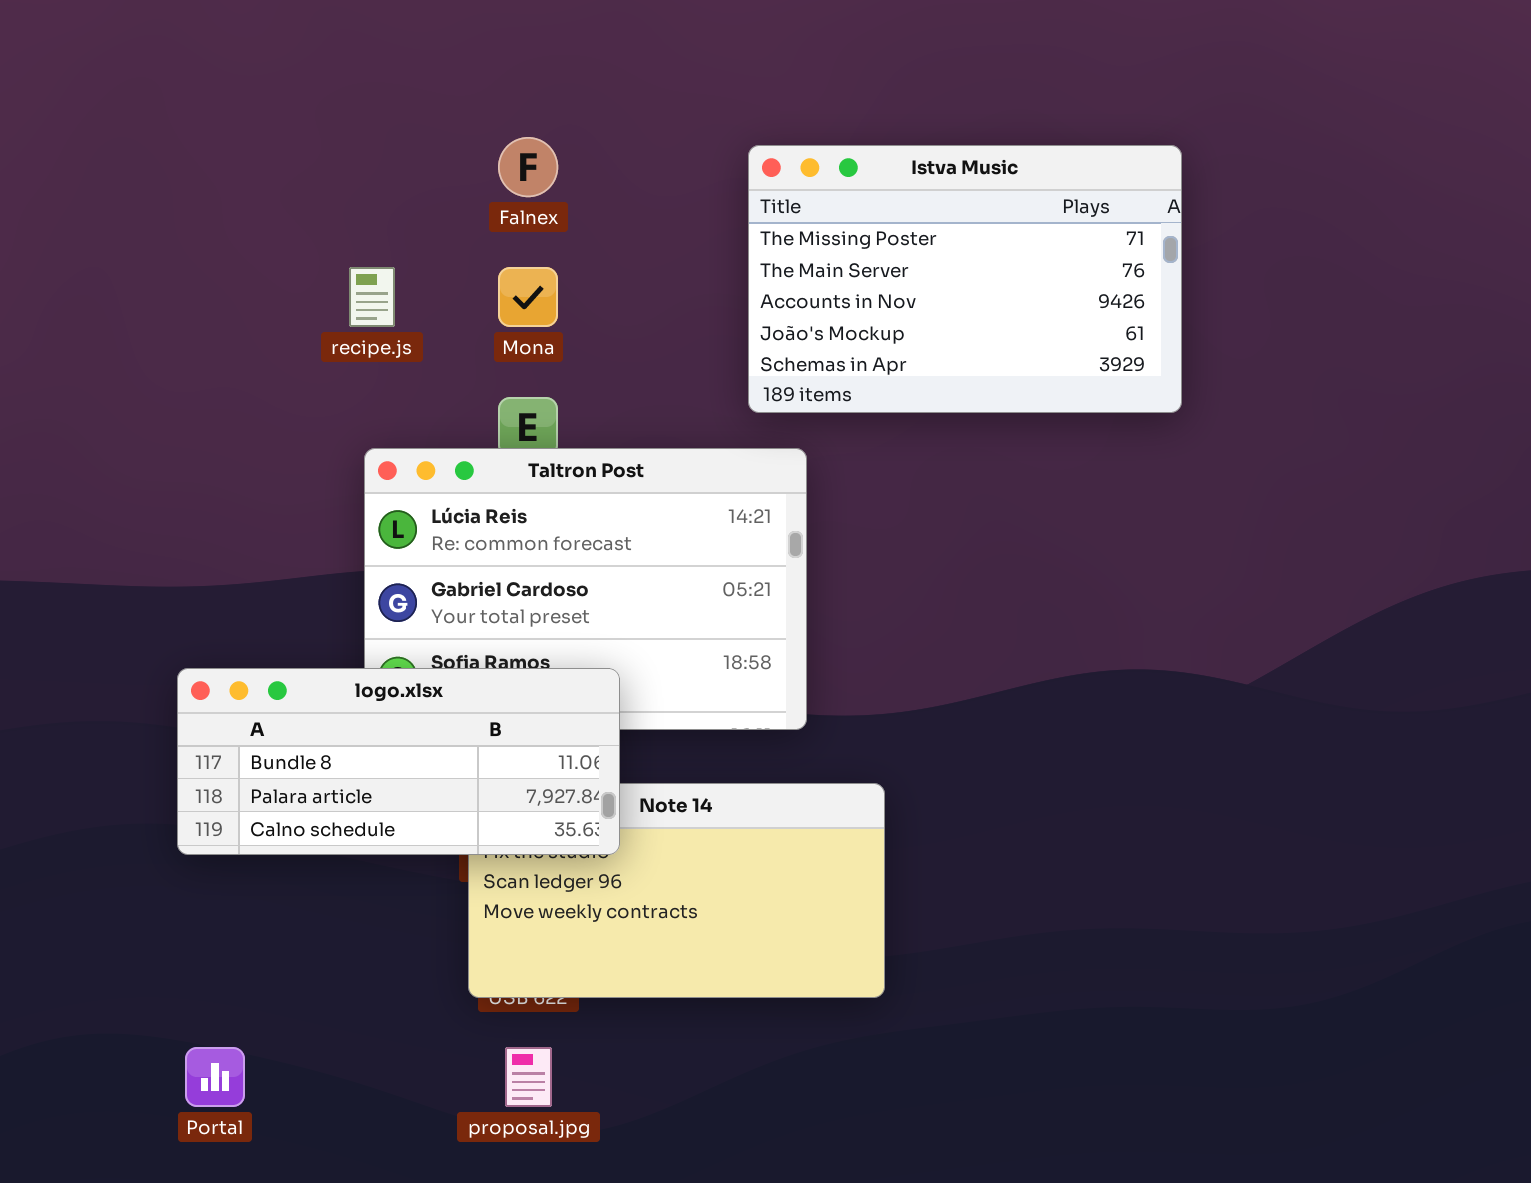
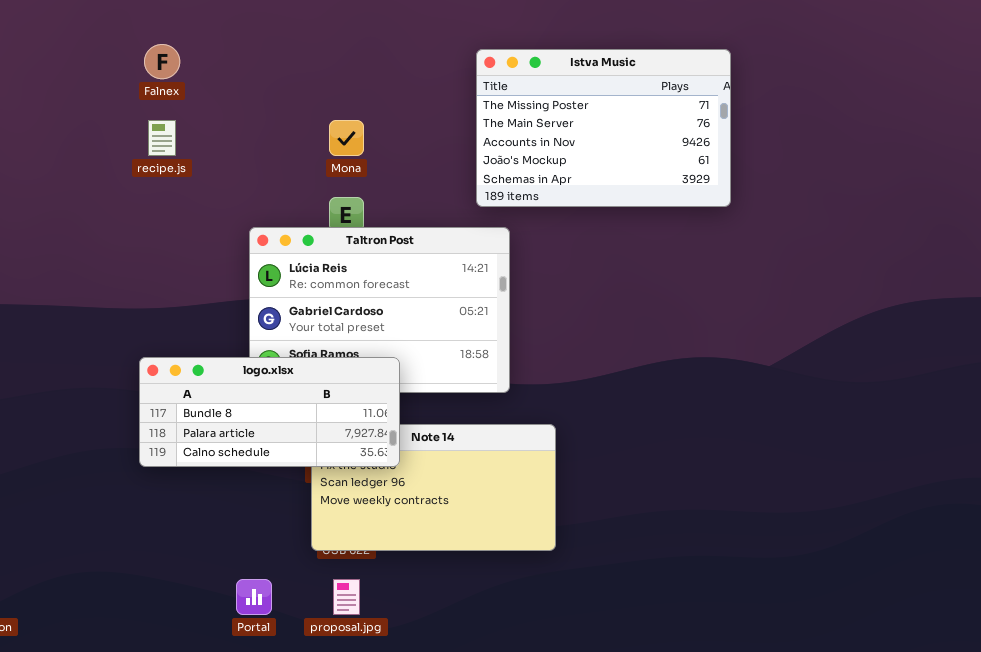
Falnex: [498,137,558,197] -> [144,44,180,79], moved
recipe.js: [349,267,395,327] -> [148,120,176,156], moved
Portal: [185,1047,245,1107] -> [236,579,272,615], moved

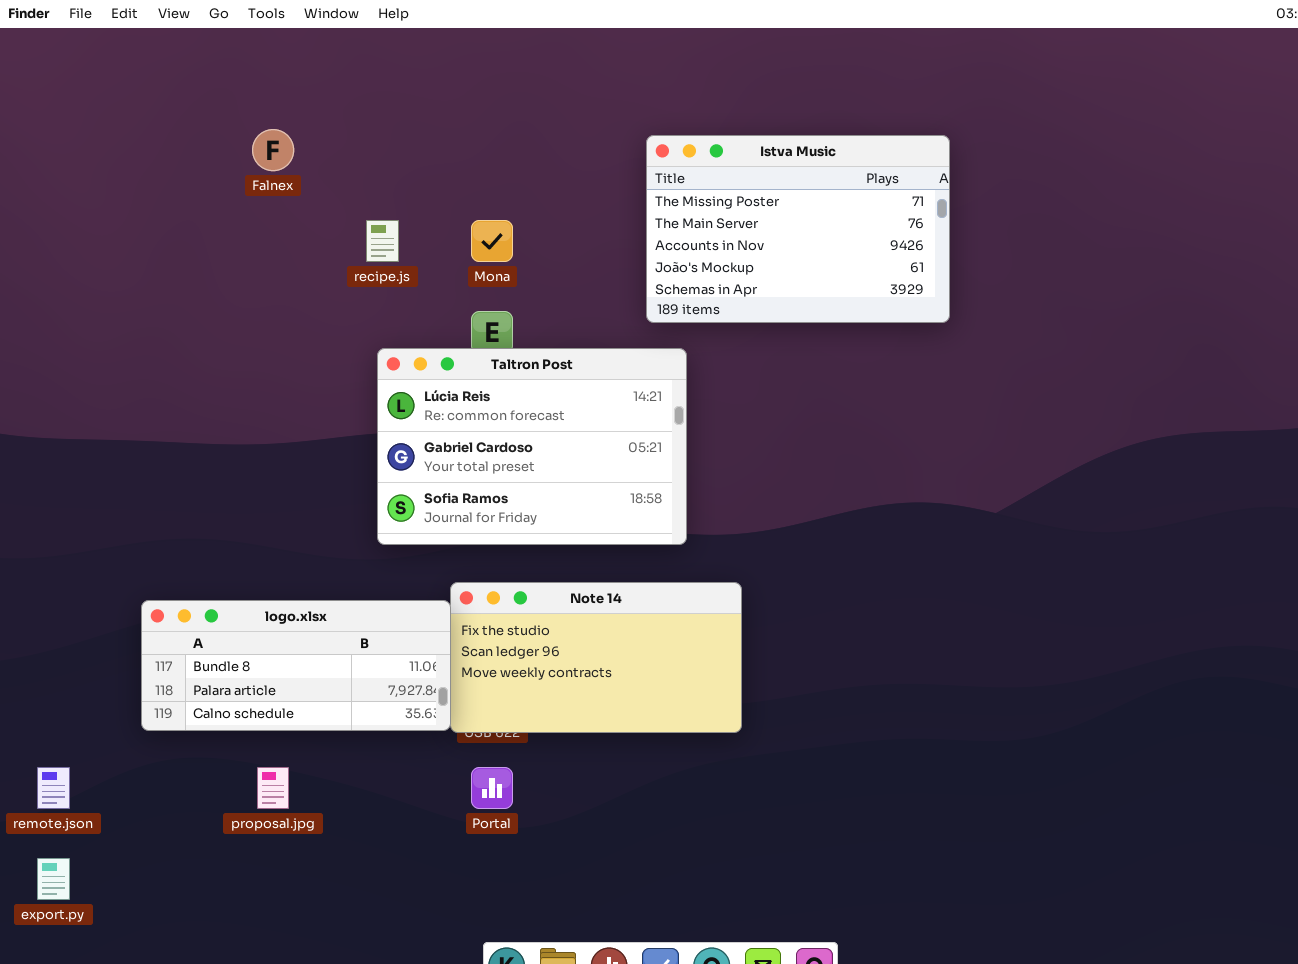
recipe.js: [148,120,176,156] -> [366,220,399,262], moved
logo.xlsx: [139,357,400,467] -> [141,600,451,731], moved
Portal: [236,579,272,615] -> [471,767,513,809], moved
proposal.jpg: [333,579,360,615] -> [257,767,289,809], moved

